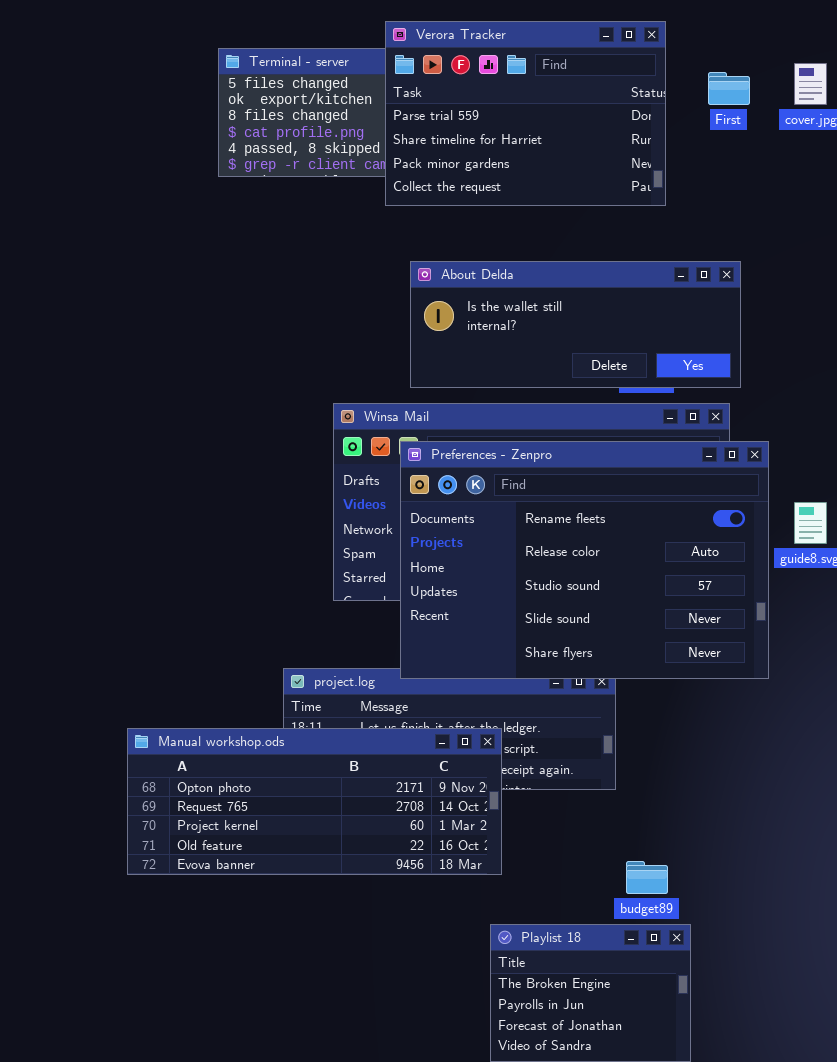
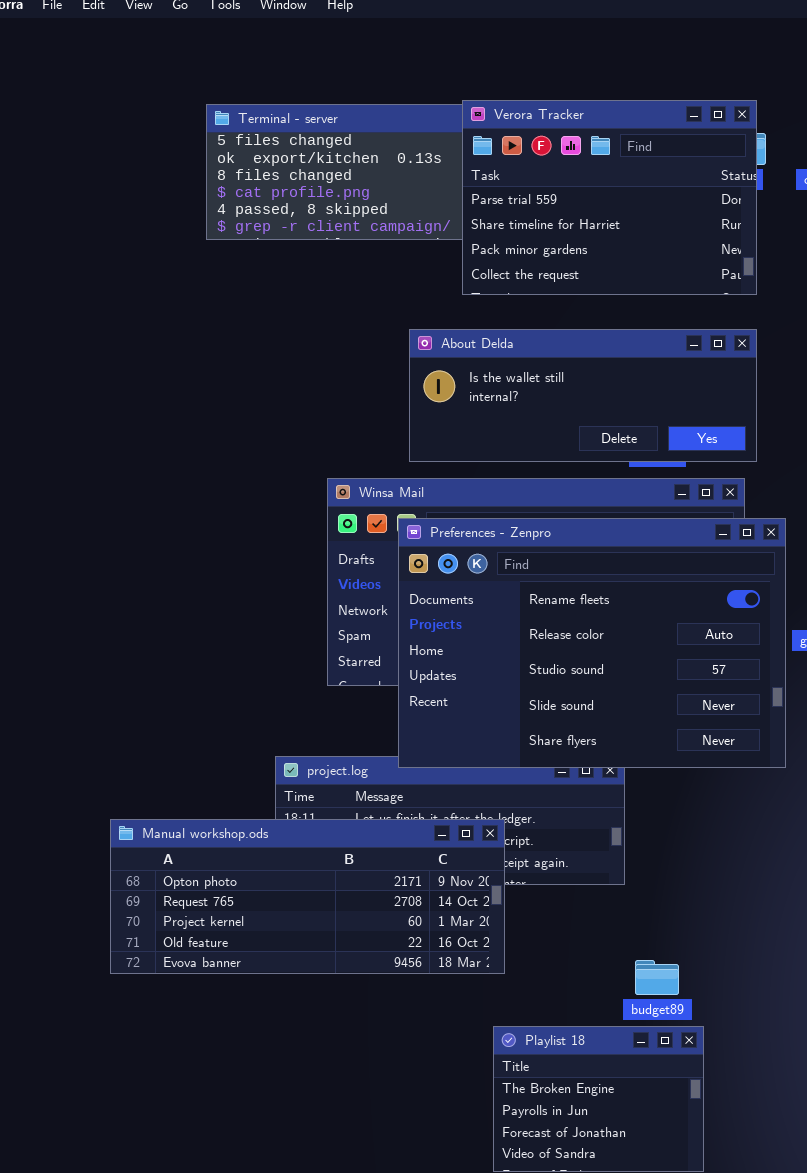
Verora Tracker: [385,21,666,206] -> [462,100,757,295], moved

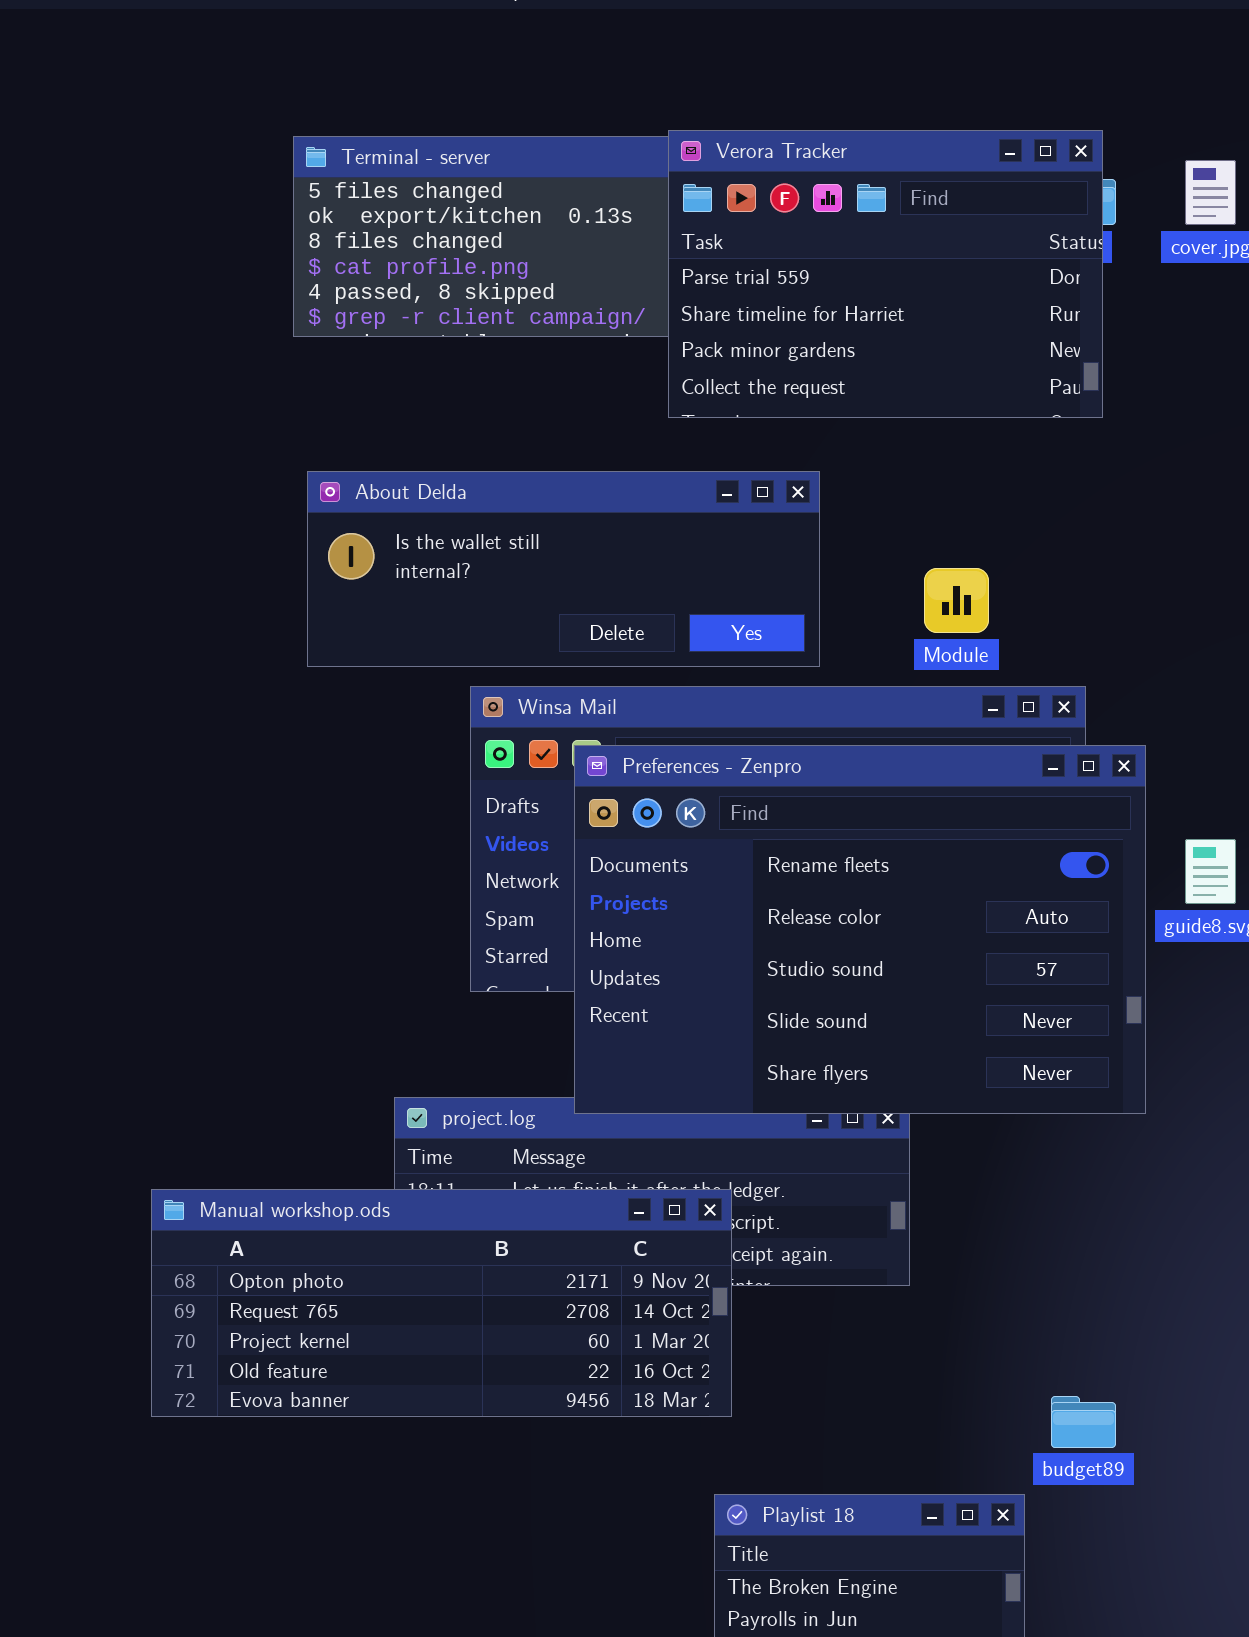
About Delda: [409,329,757,462] -> [307,471,820,667], moved
budget89: [635,960,679,995] -> [1051,1396,1116,1448], moved

